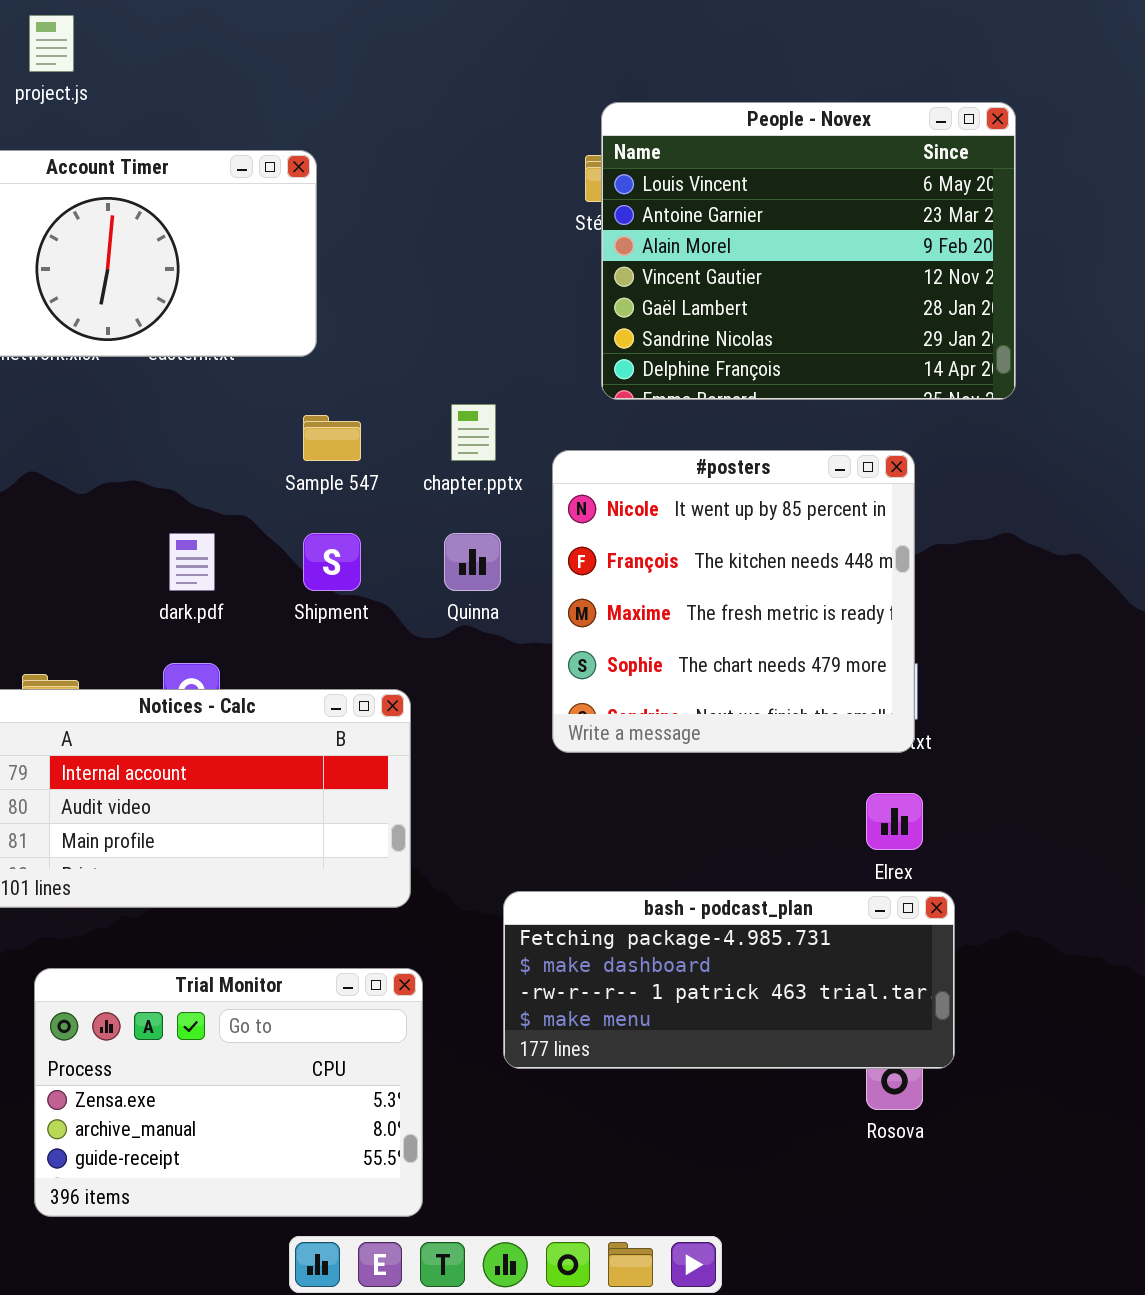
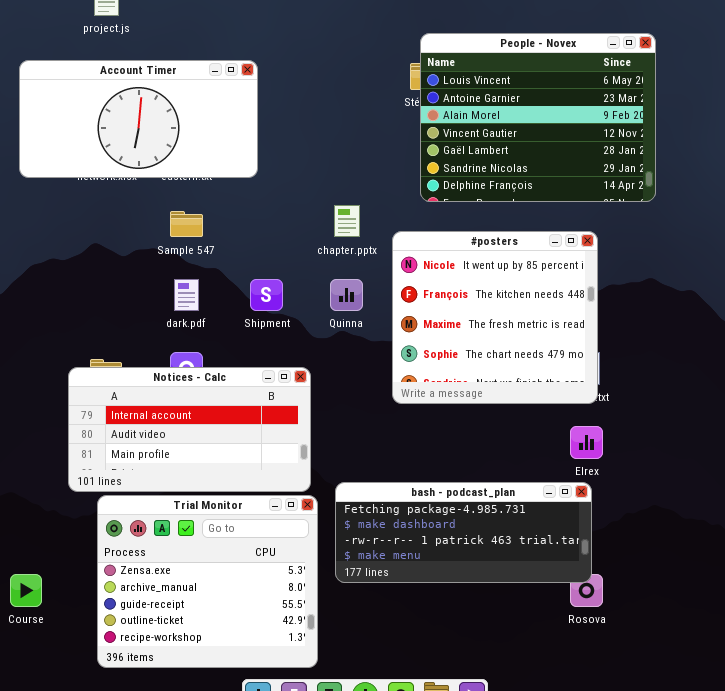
Sample 547: [303,415,361,461] -> [170,211,203,237], moved
bash - podcast_plan: [503,891,955,1069] -> [335,482,592,583], moved
Trial Monitor: [34,968,423,1217] -> [97,495,318,668], resized

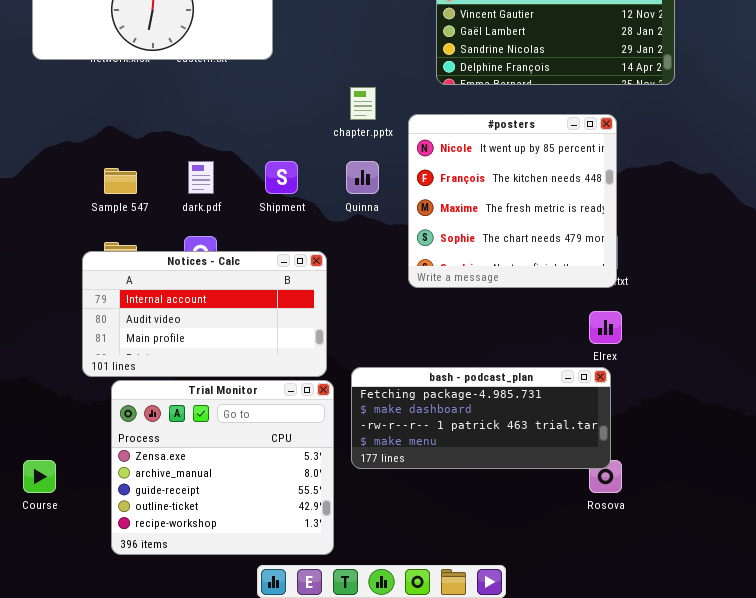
Sample 547: [170,211,203,237] -> [104,168,137,194], moved

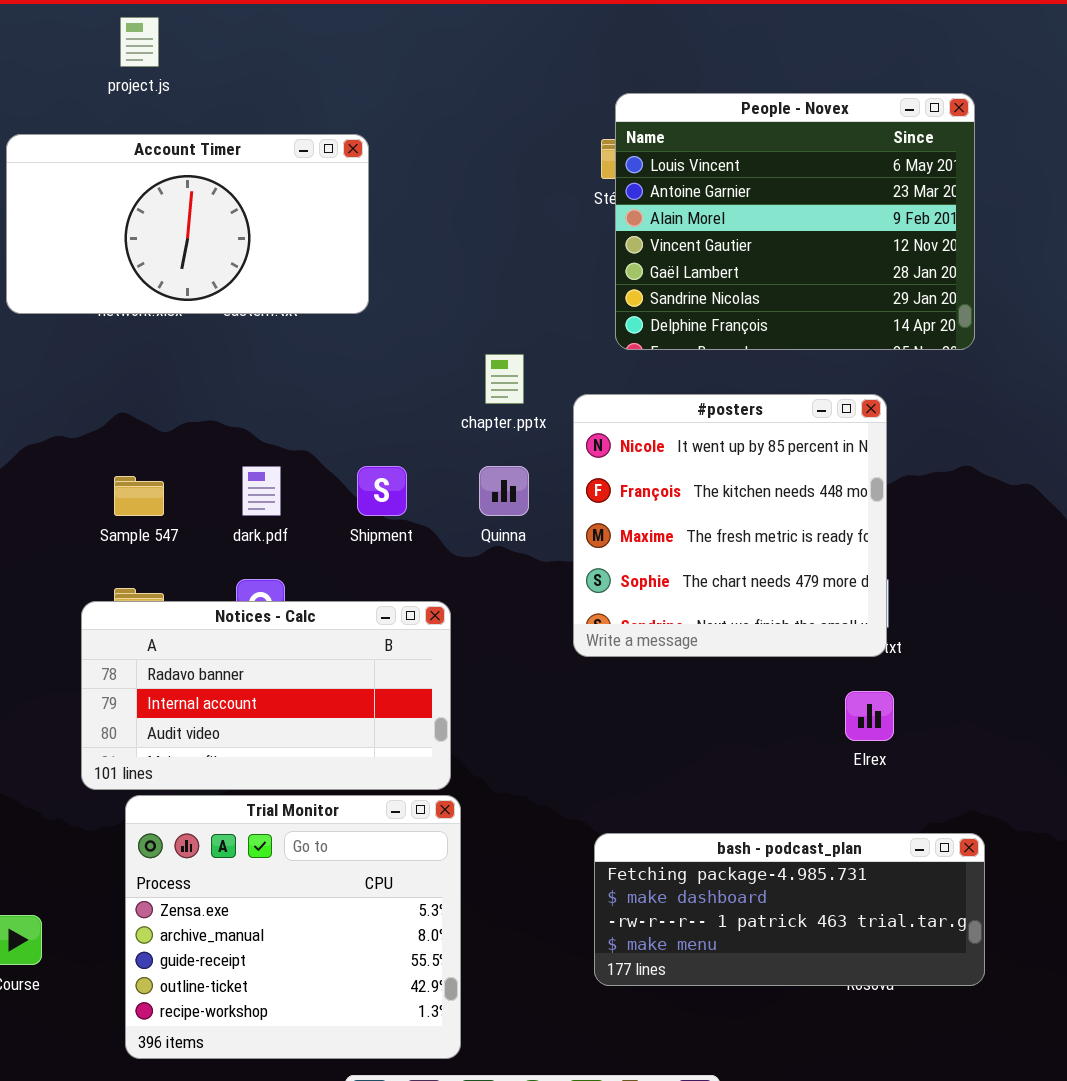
Notices - Calc: [82,251,327,377] -> [81,601,451,790], scrolled up 1 row
bash - podcast_plan: [351,367,611,469] -> [594,833,985,986], moved

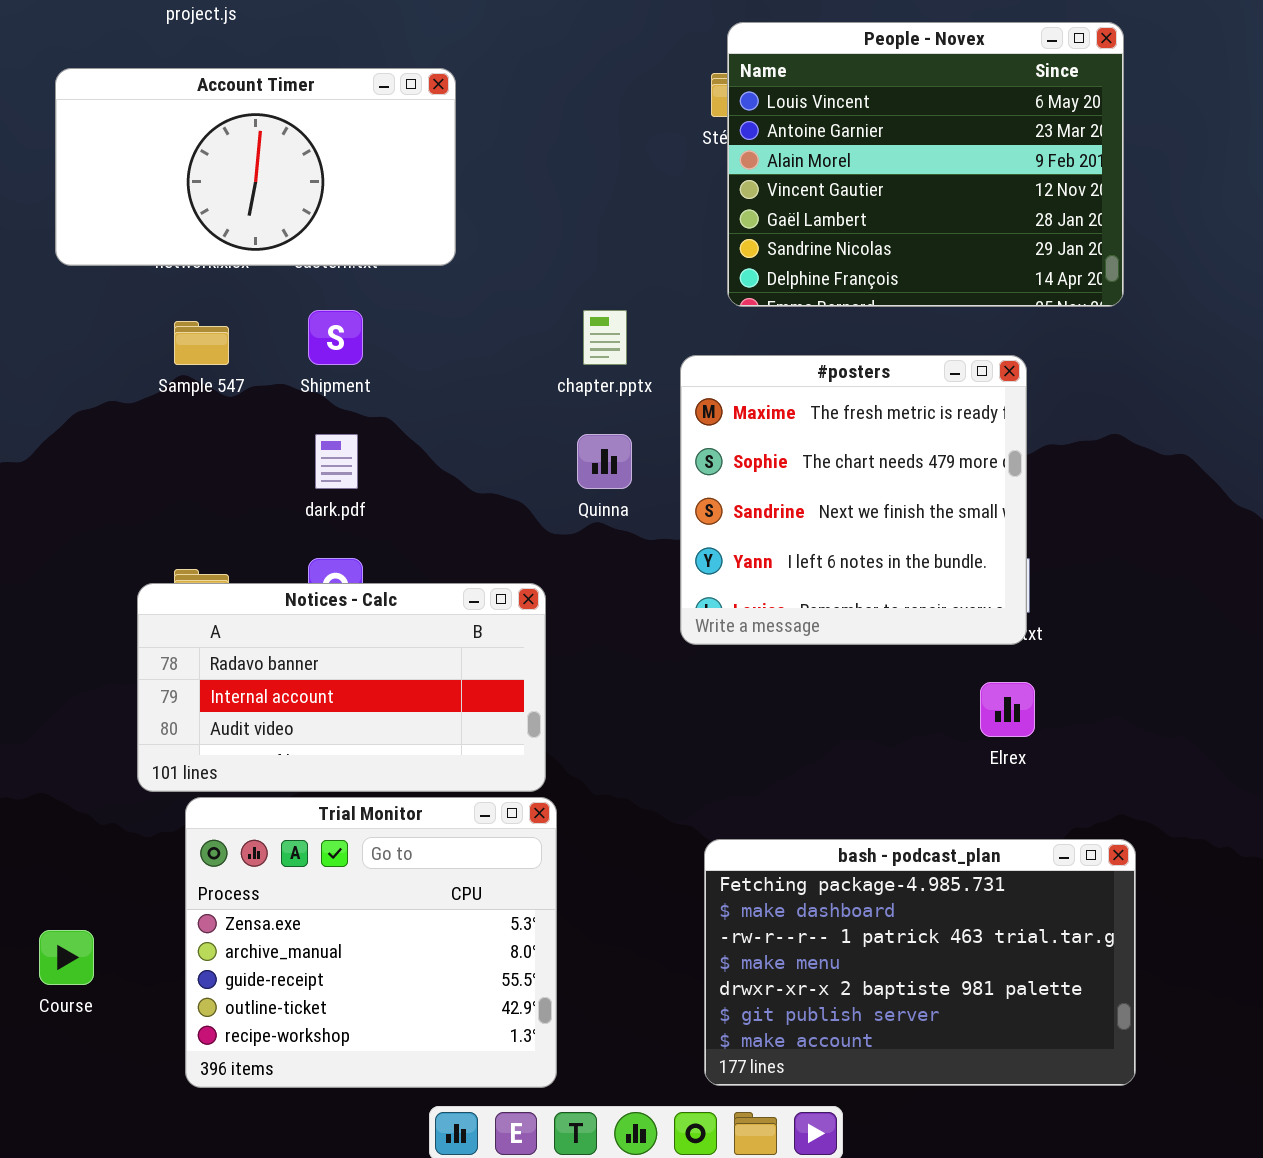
#posters: [573,394,887,657] -> [680,355,1027,645], scrolled down 2 rows
Shipment: [357,466,407,516] -> [308,310,363,365], moved
Sample 547: [114,476,164,516] -> [174,321,229,365], moved
bash - podcast_plan: [594,833,985,986] -> [704,839,1136,1086], resized

